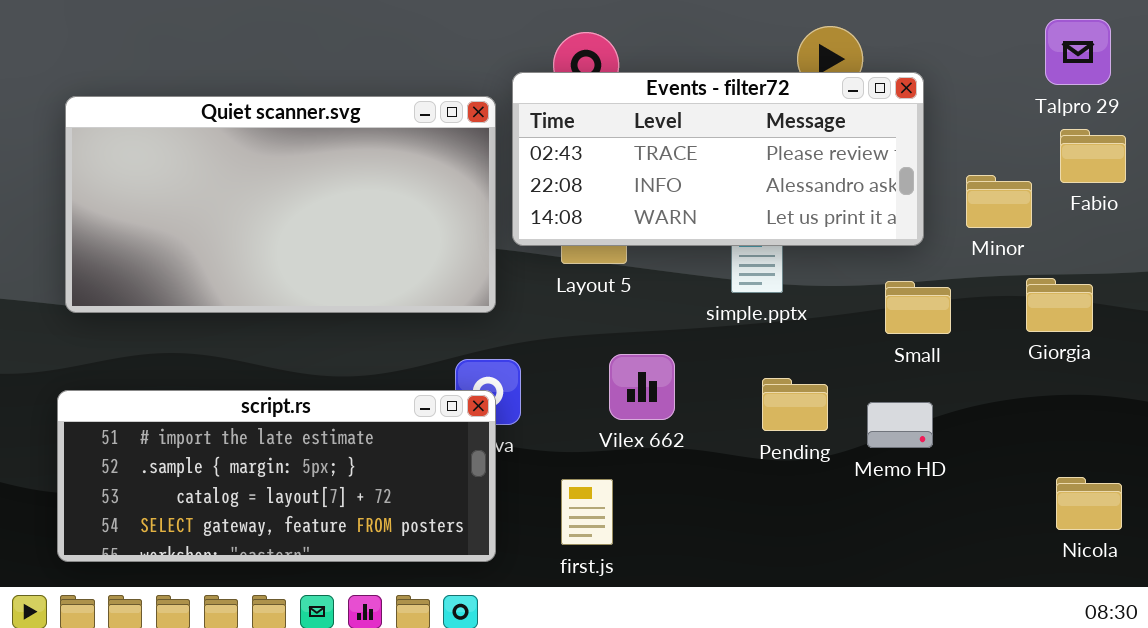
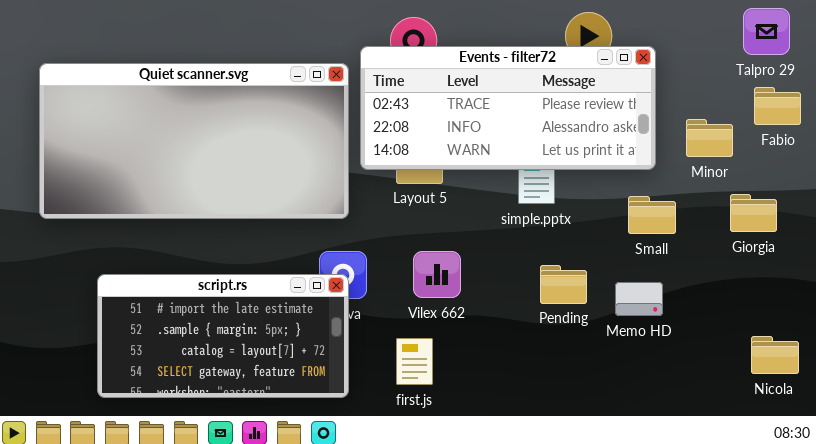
Vilex 662: [609,354,675,420] -> [413,251,461,298], moved
script.rs: [57,390,496,562] -> [97,274,349,398], resized

